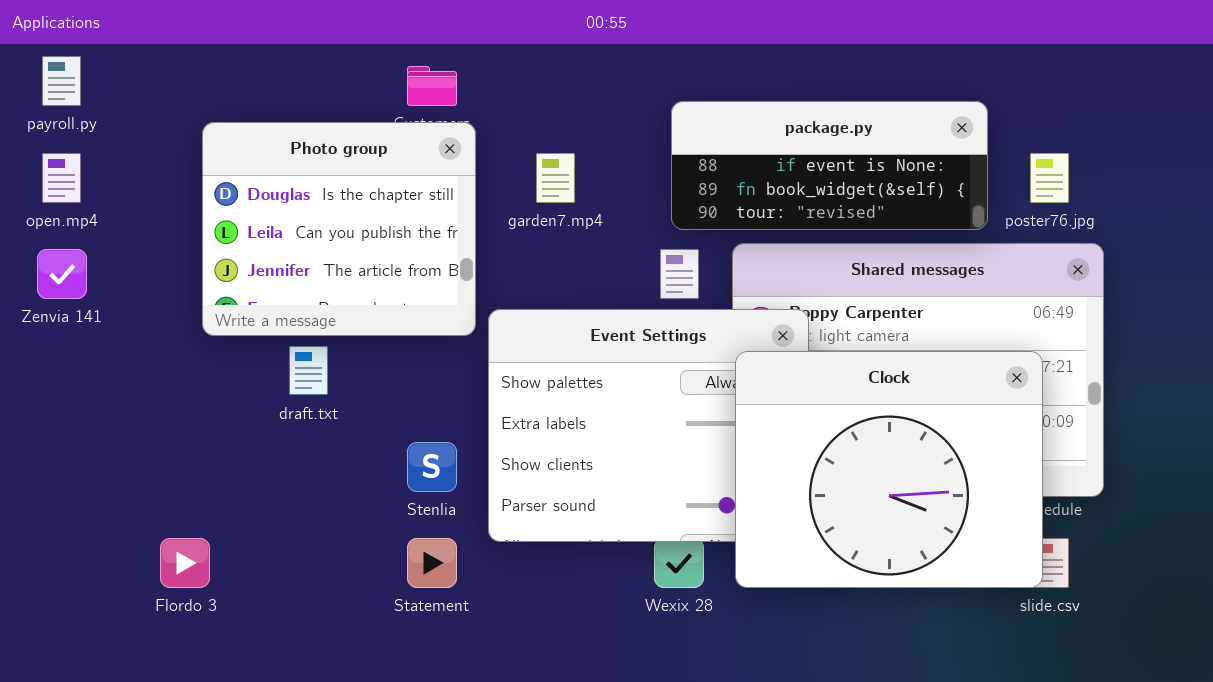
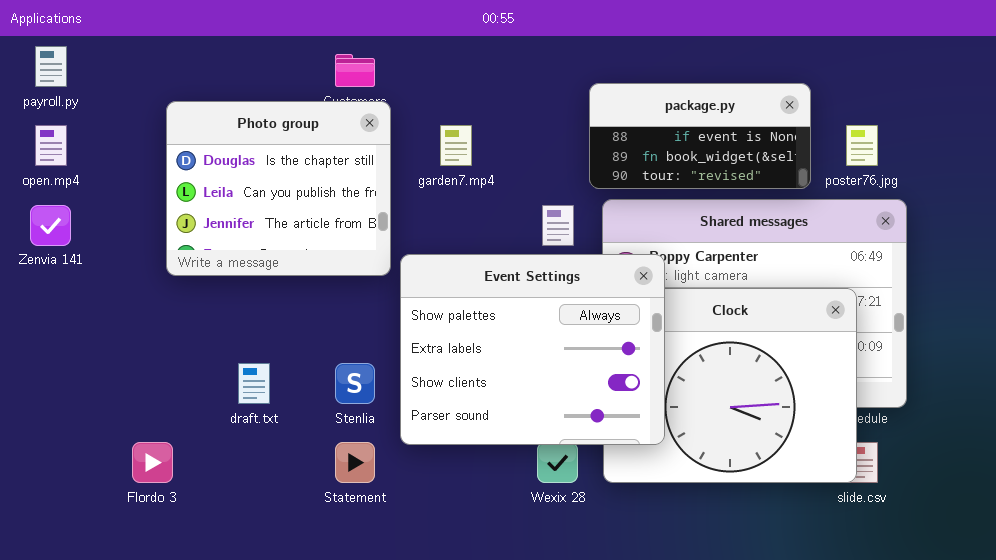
package.py: [671,101,988,230] -> [589,83,811,189], resized
Event Settings: [488,309,809,542] -> [400,254,665,445], raised
draft.txt: [289,346,328,395] -> [238,363,270,404], moved

